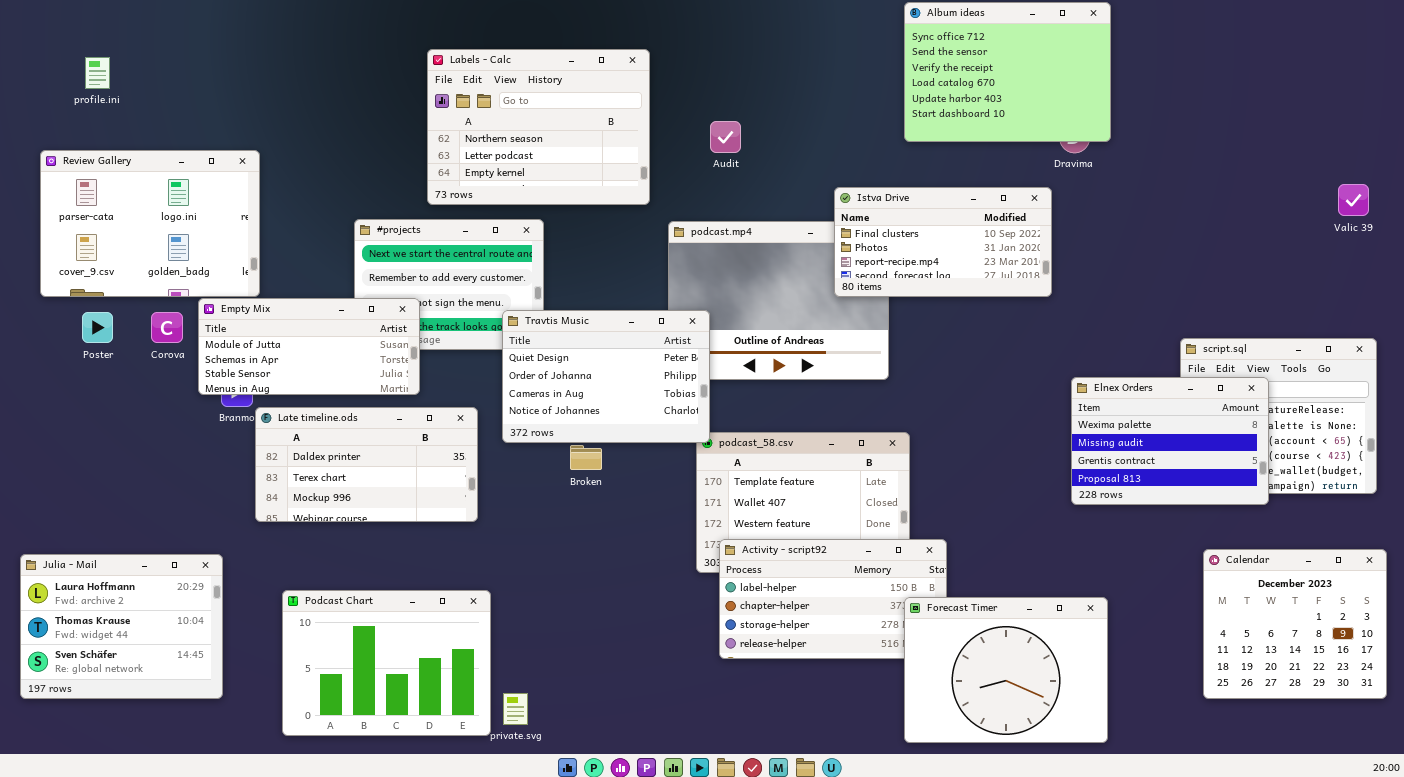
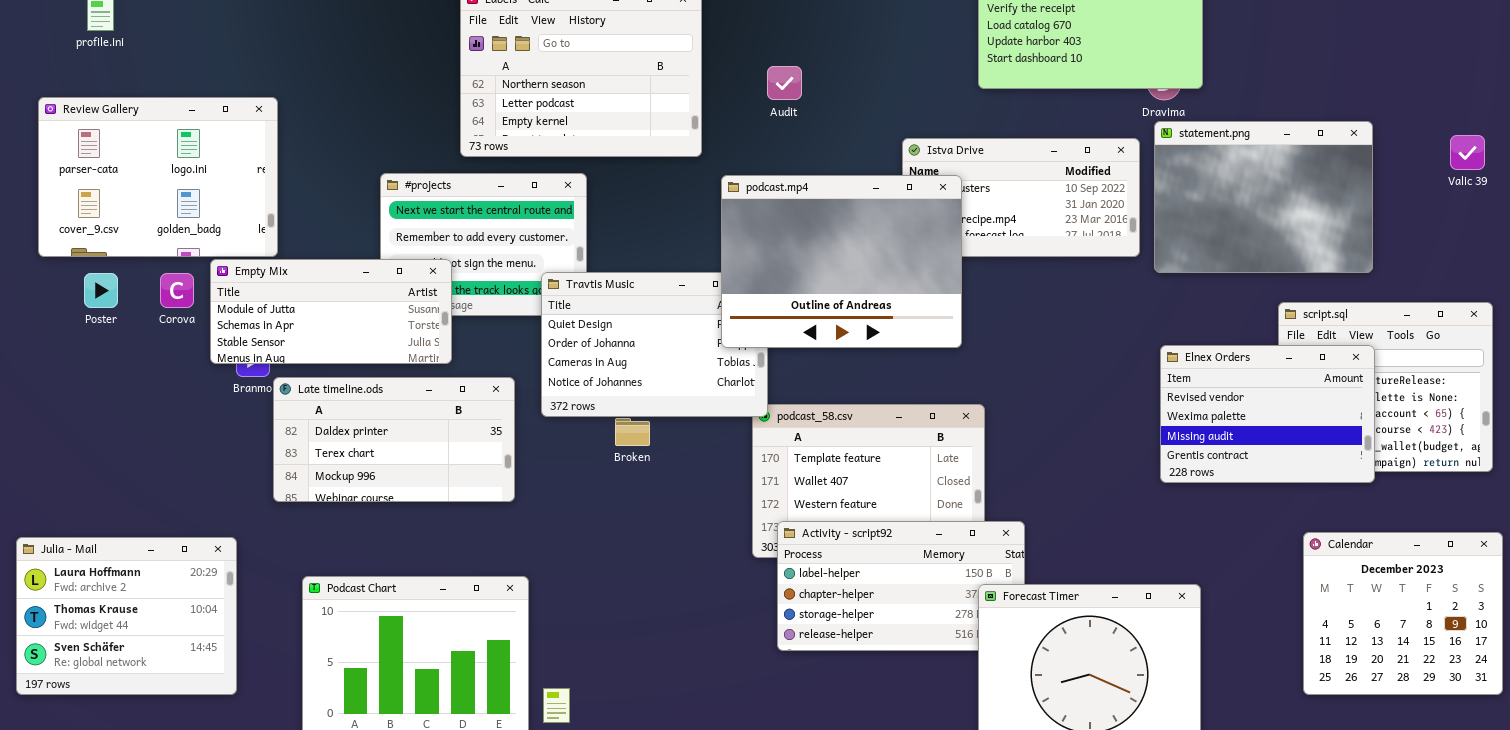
statement.png: none -> [1154,121,1373,273], opened
podcast.mp4: [668,221,889,380] -> [721,175,962,348], raised
Elnex Orders: [1071,377,1269,505] -> [1160,345,1375,483], scrolled up 1 row

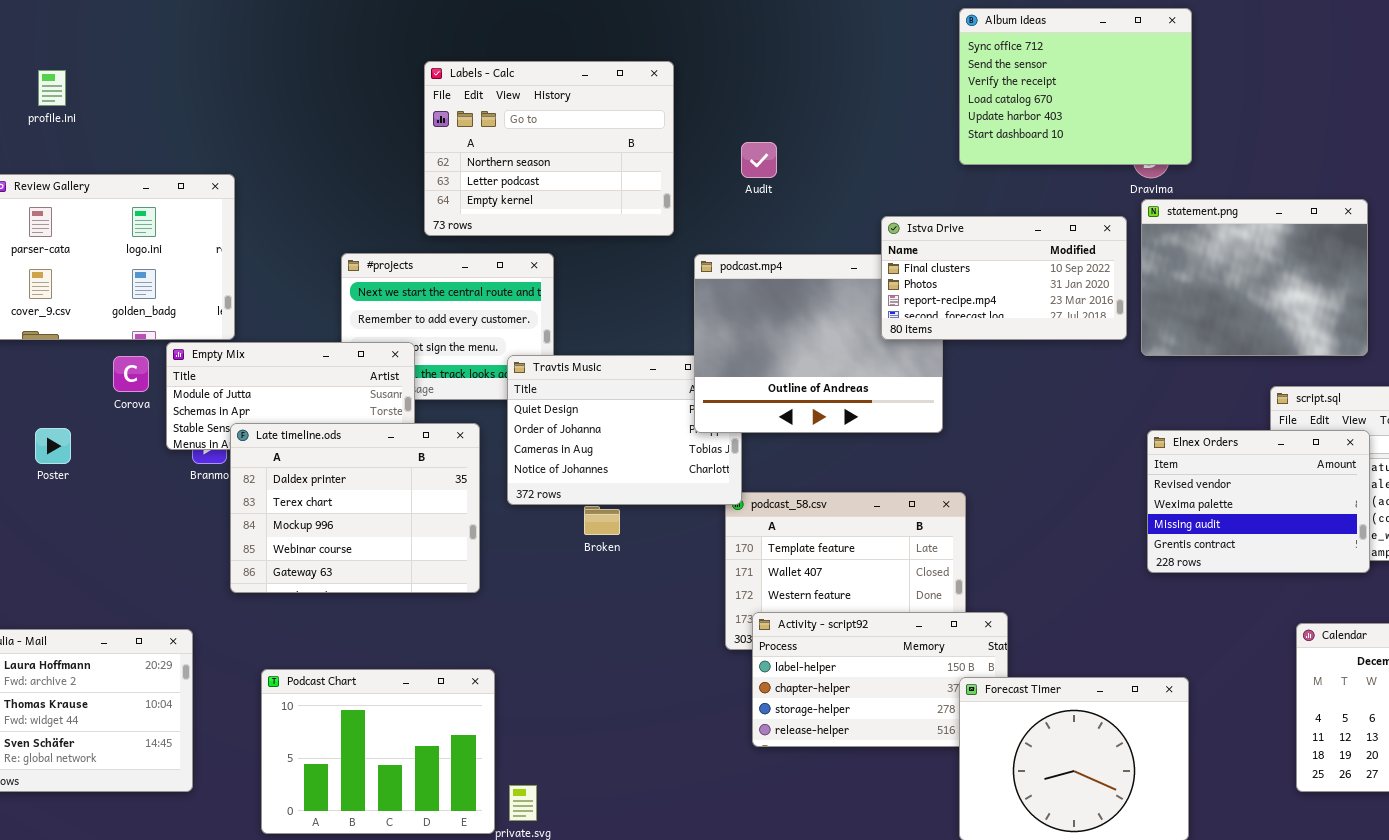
Istva Drive: [902,138,1140,257] -> [881,216,1127,340], raised
Poster: [84,273,118,308] -> [35,428,71,464], moved
Late timeline.ods: [273,377,515,502] -> [230,423,480,593], resized

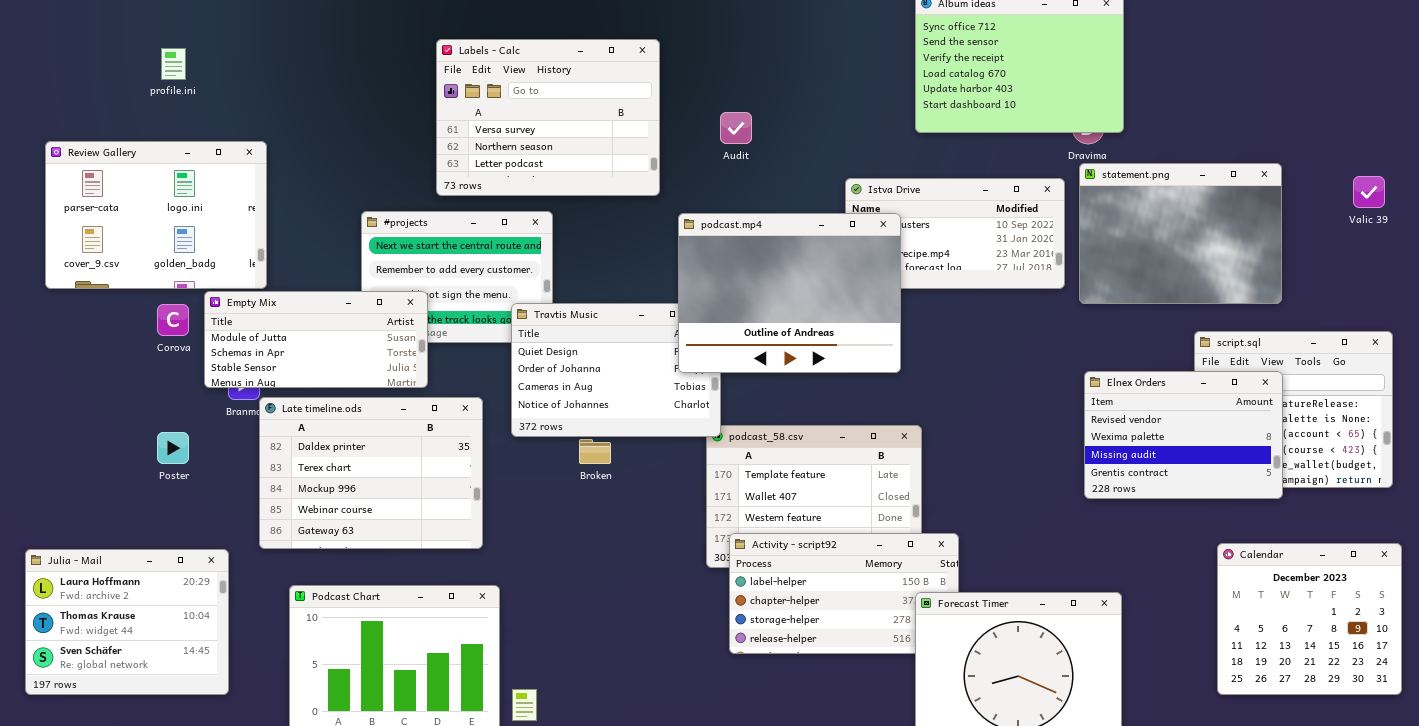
Labels - Calc: [424,61,674,236] -> [436,39,660,196], scrolled up 1 row
profile.ini: [38,70,66,106] -> [161,48,186,80], moved
podcast.mp4: [694,254,943,433] -> [678,213,901,373], raised
Late timeline.ods: [230,423,480,593] -> [259,397,483,549], moved
Poster: [35,428,71,464] -> [157,432,189,464], moved

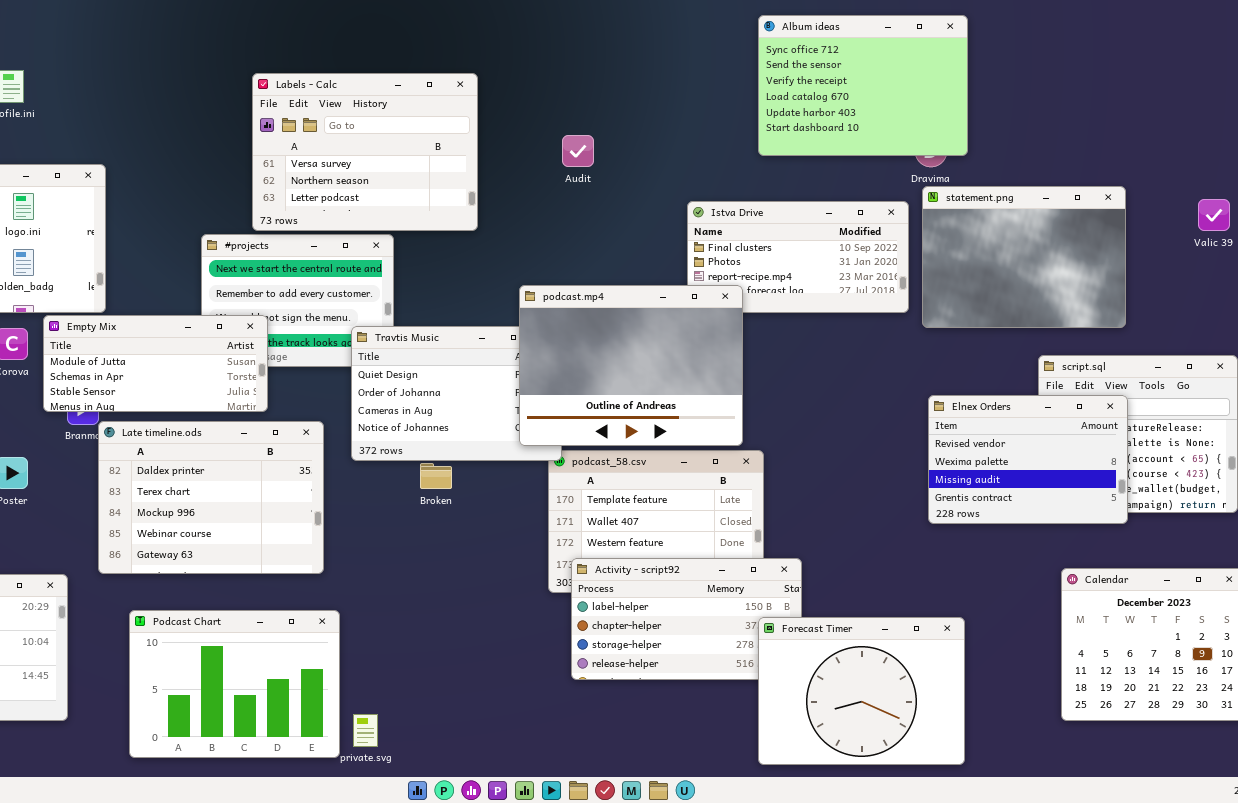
Labels - Calc: [436,39,660,196] -> [252,73,478,231], moved
podcast.mp4: [678,213,901,373] -> [519,285,743,446], moved

